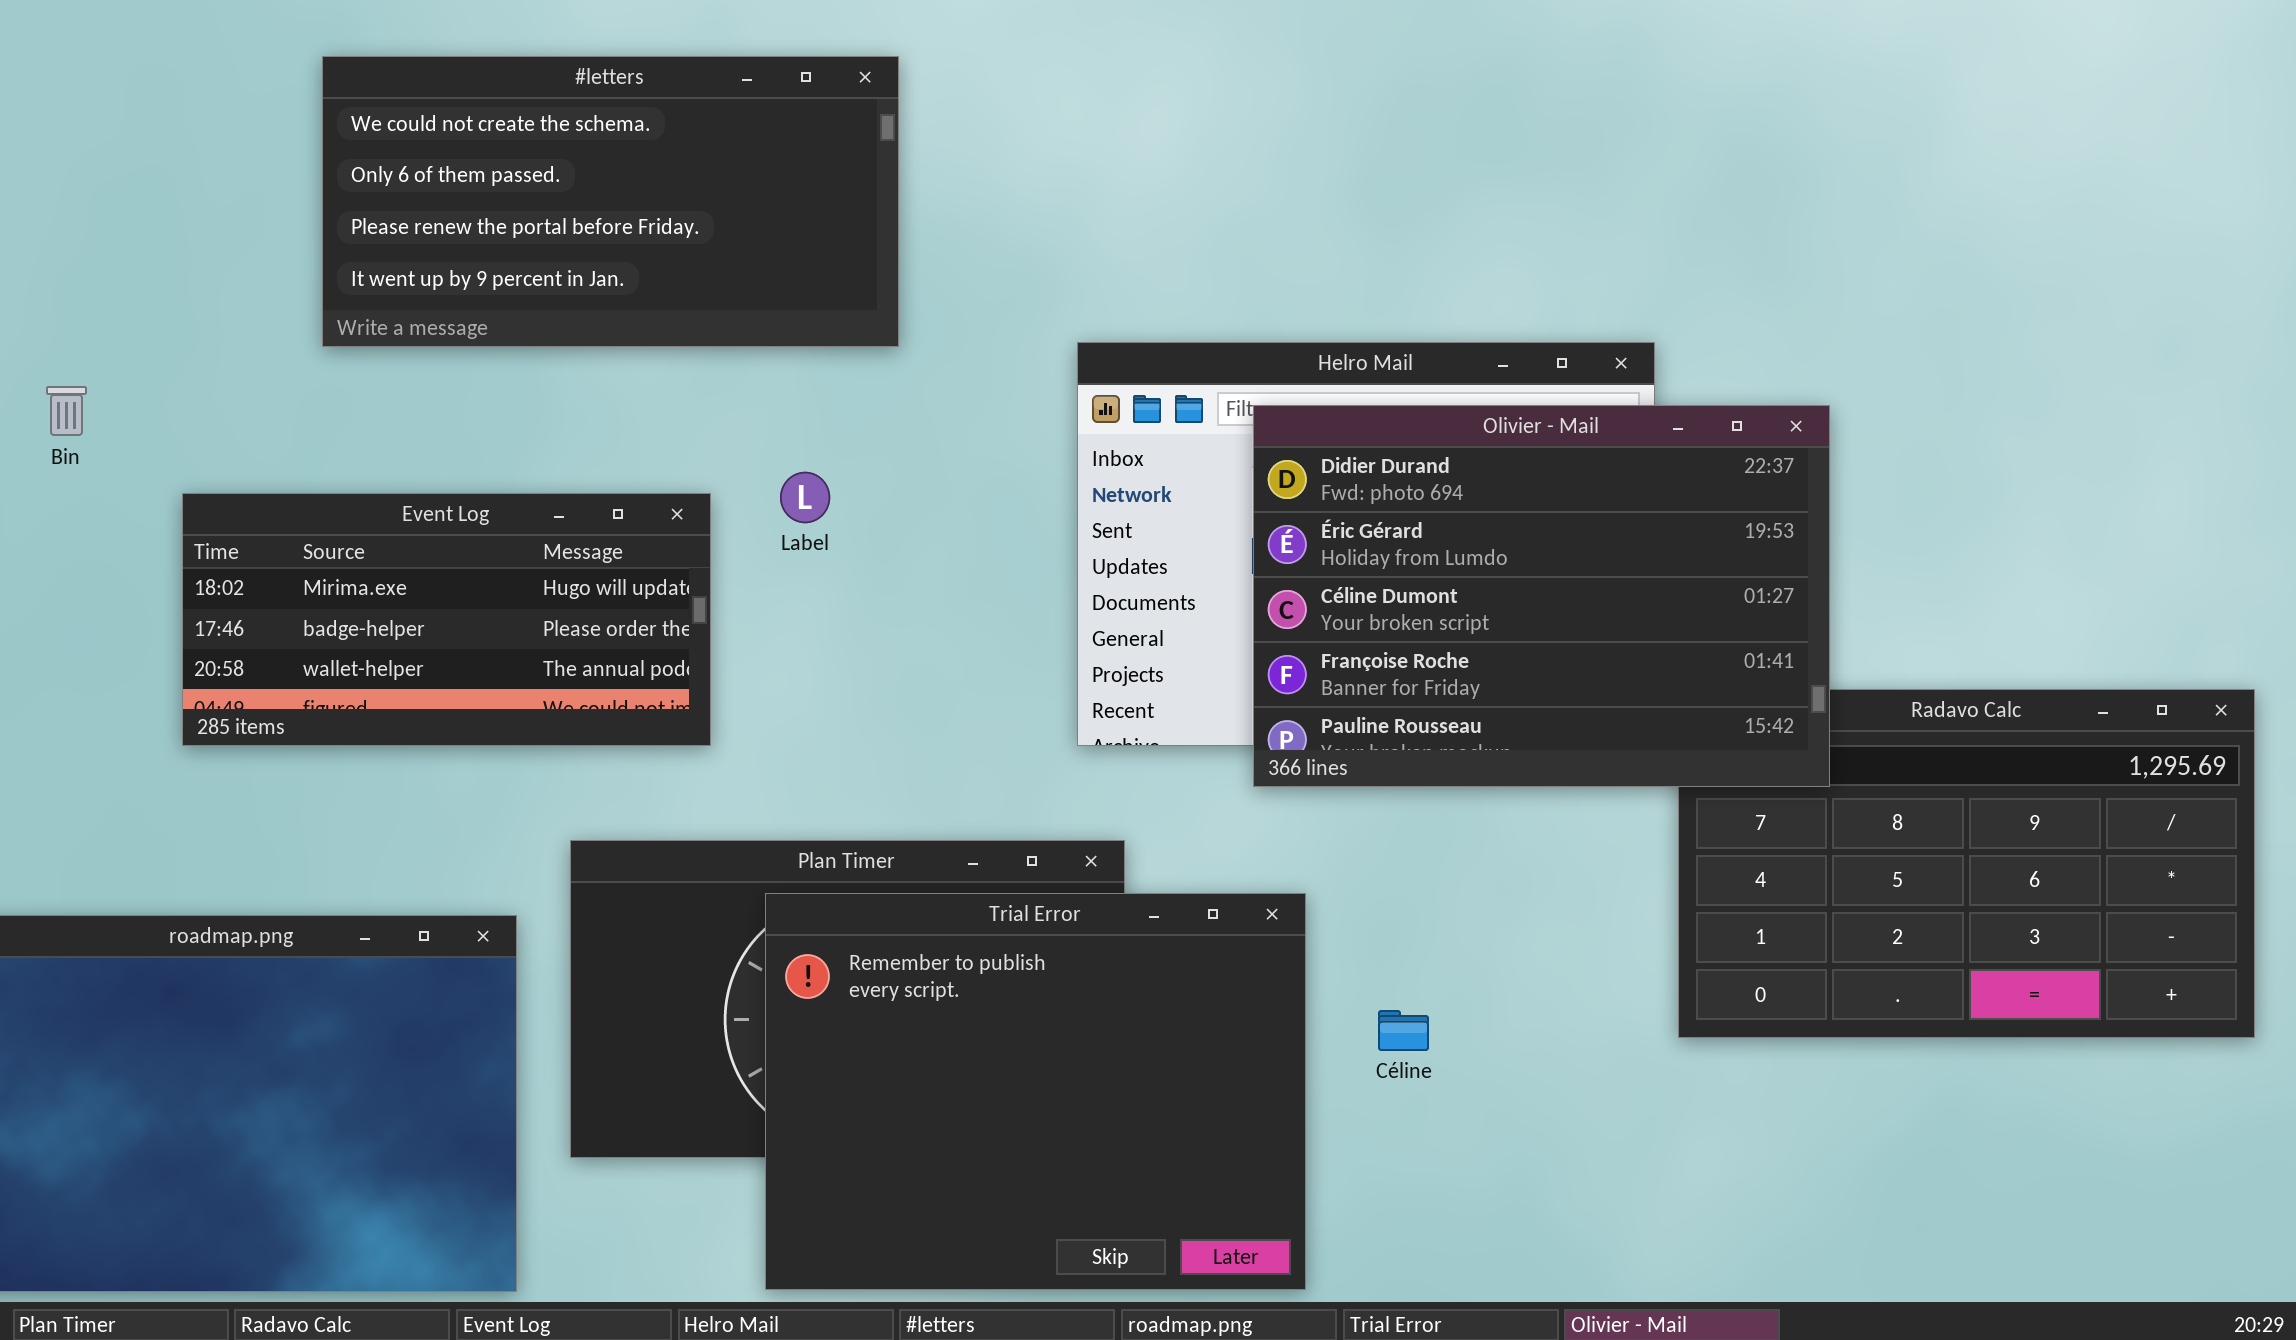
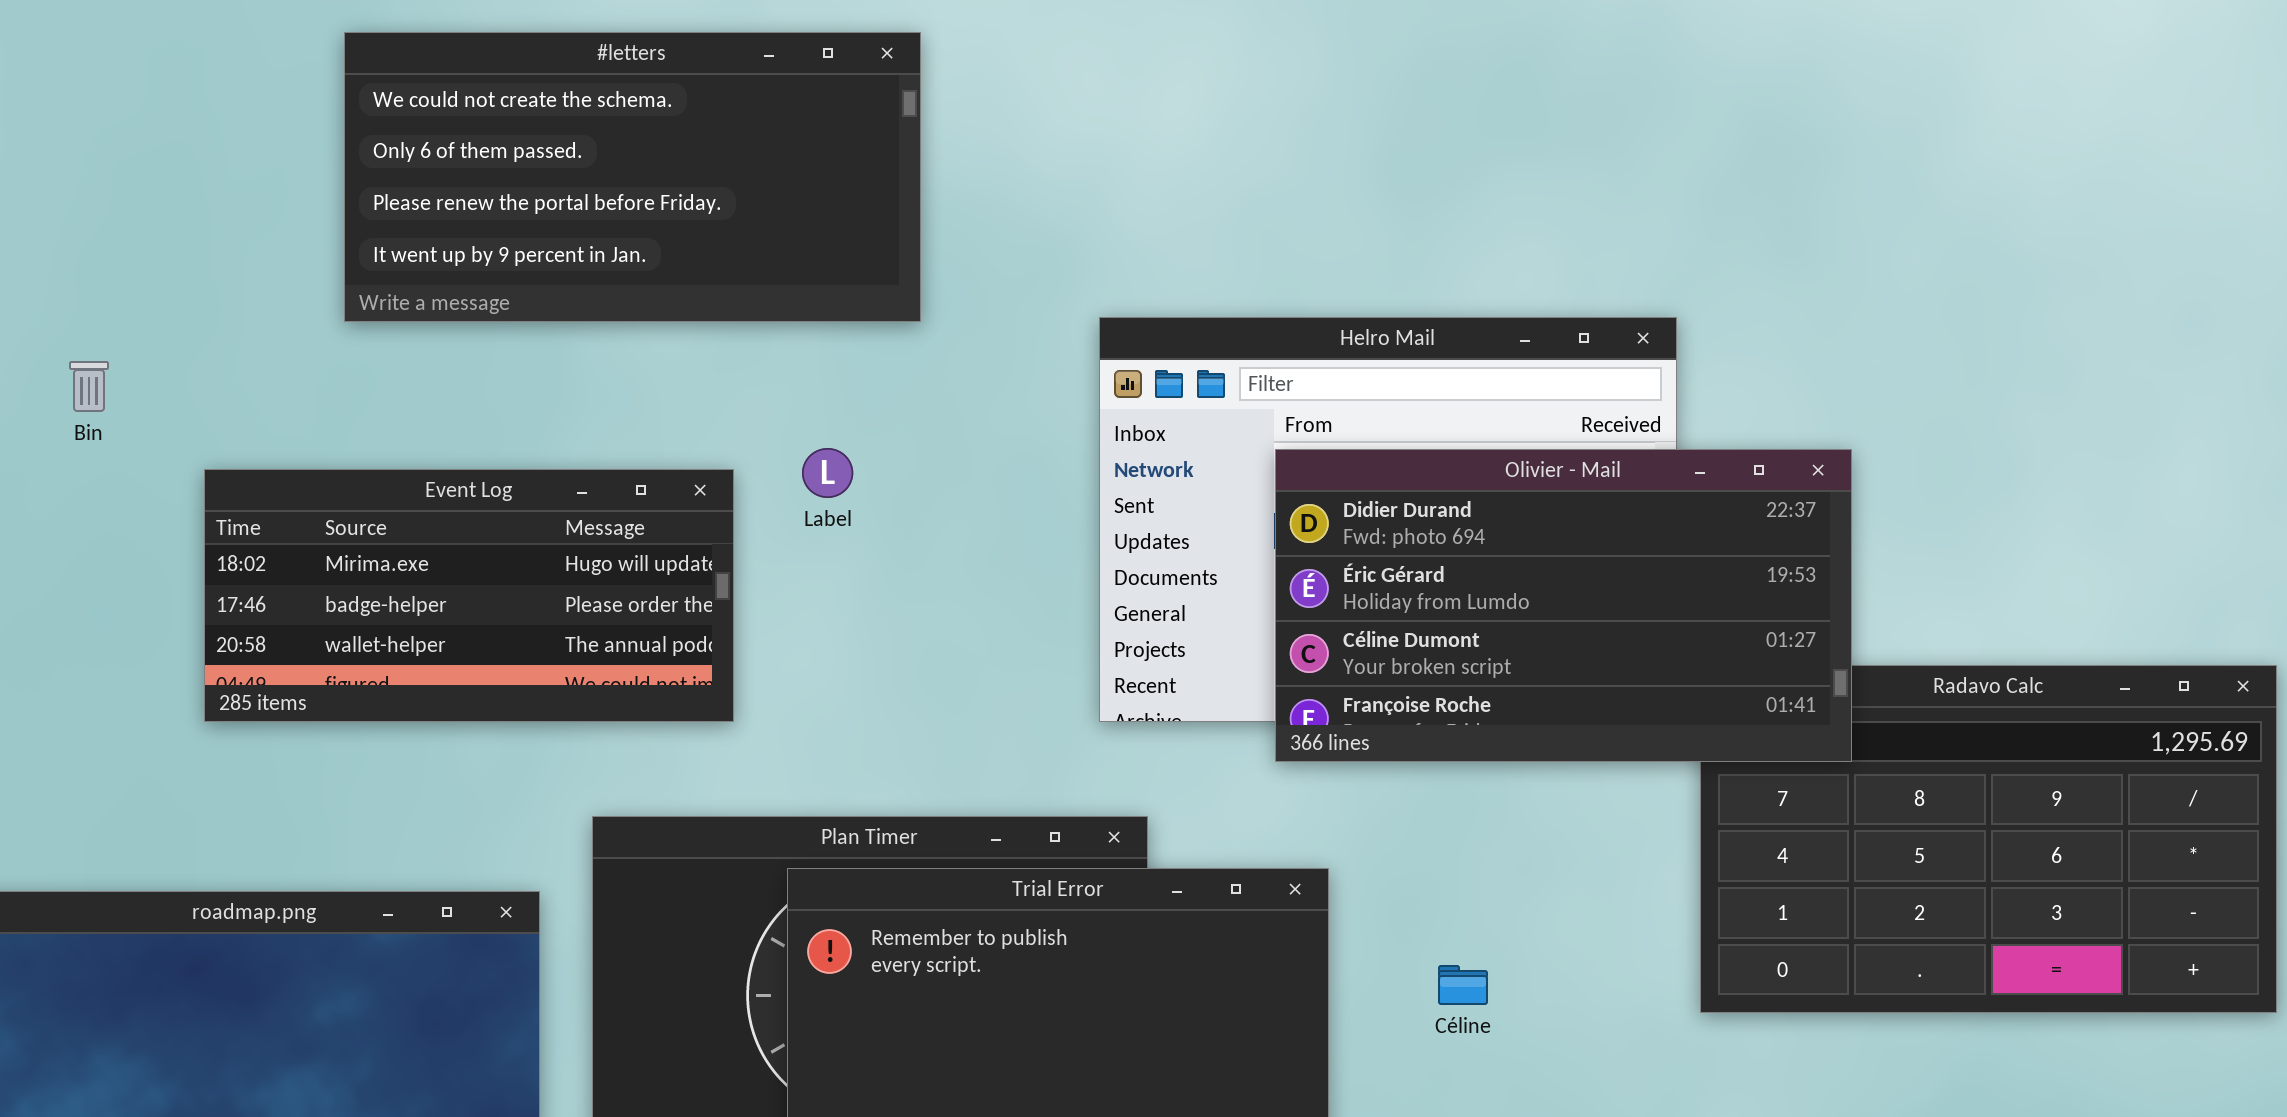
Olivier - Mail: [1253,405,1830,787] -> [1275,449,1852,762], resized
Céline: [1378,1010,1429,1051] -> [1438,965,1488,1005], moved

